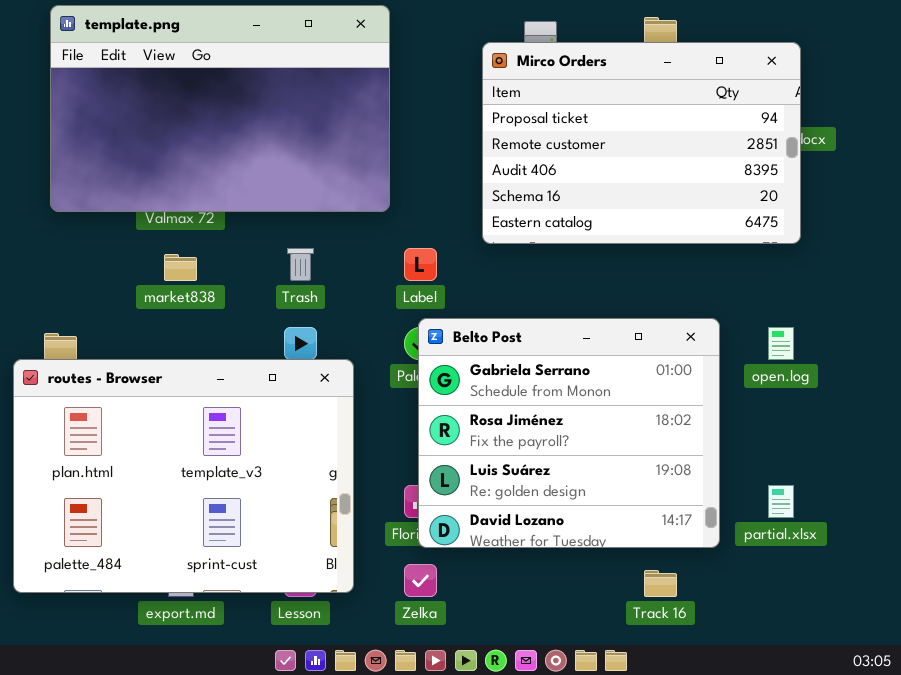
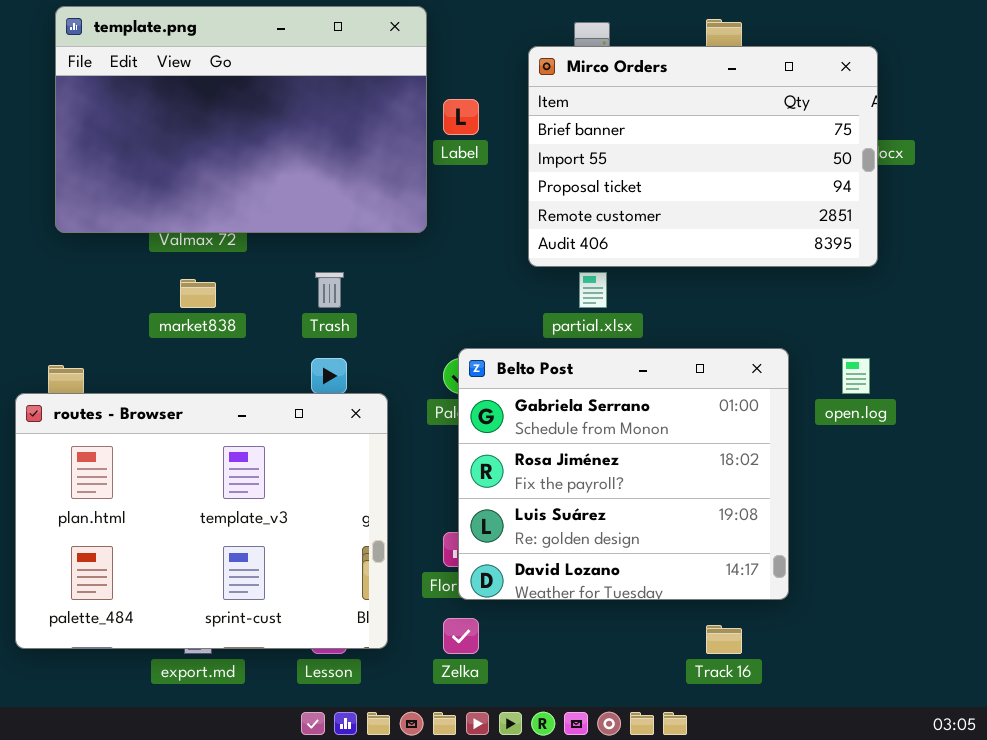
Mirco Orders: [482,42,801,244] -> [528,46,878,267], scrolled up 2 rows
Label: [404,248,437,281] -> [443,99,479,135], moved
partial.xlsx: [768,485,794,518] -> [579,272,607,308], moved

